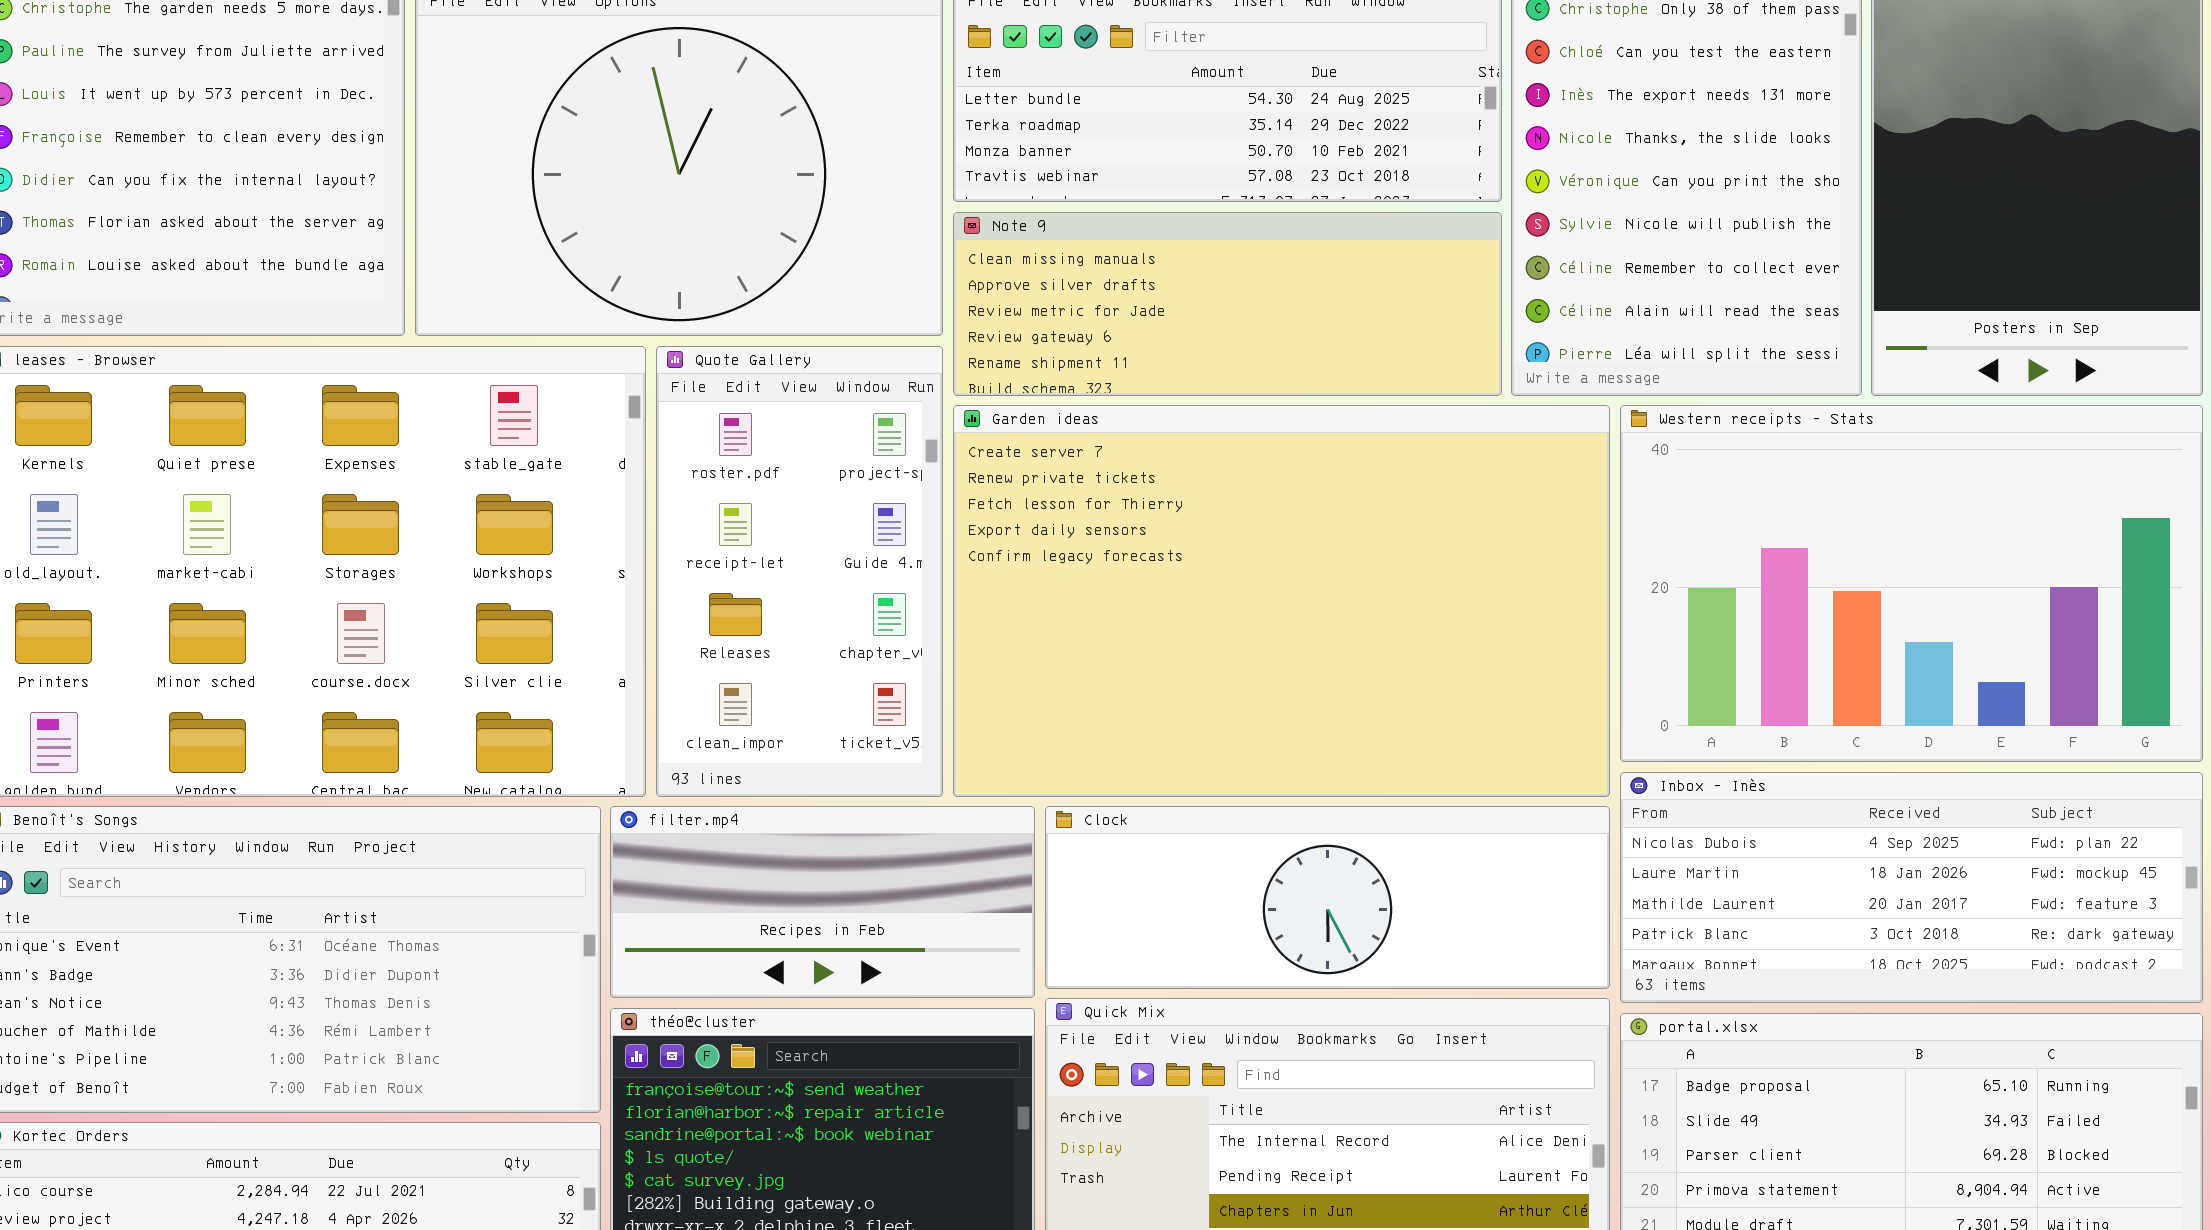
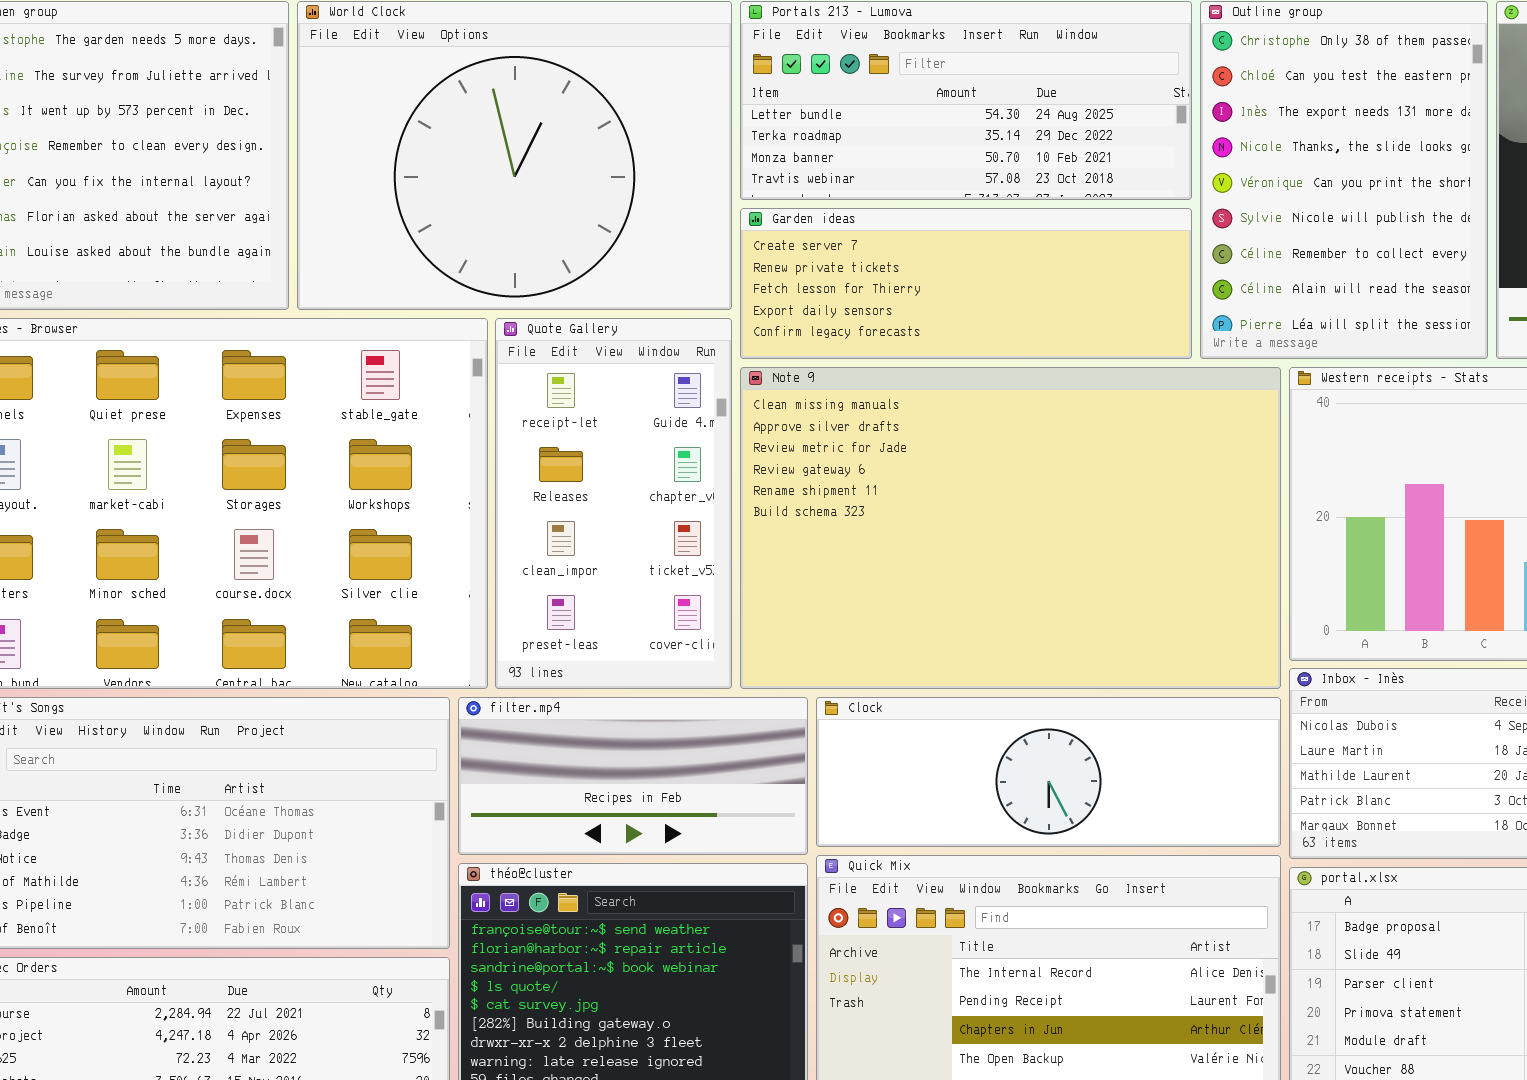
Note 9: [953,212,1502,396] -> [740,367,1281,689], moved, resized
Quote Gallery: [656,346,943,797] -> [495,318,732,689], scrolled down 1 row
Garden ideas: [953,405,1610,797] -> [740,208,1192,359], moved, resized

